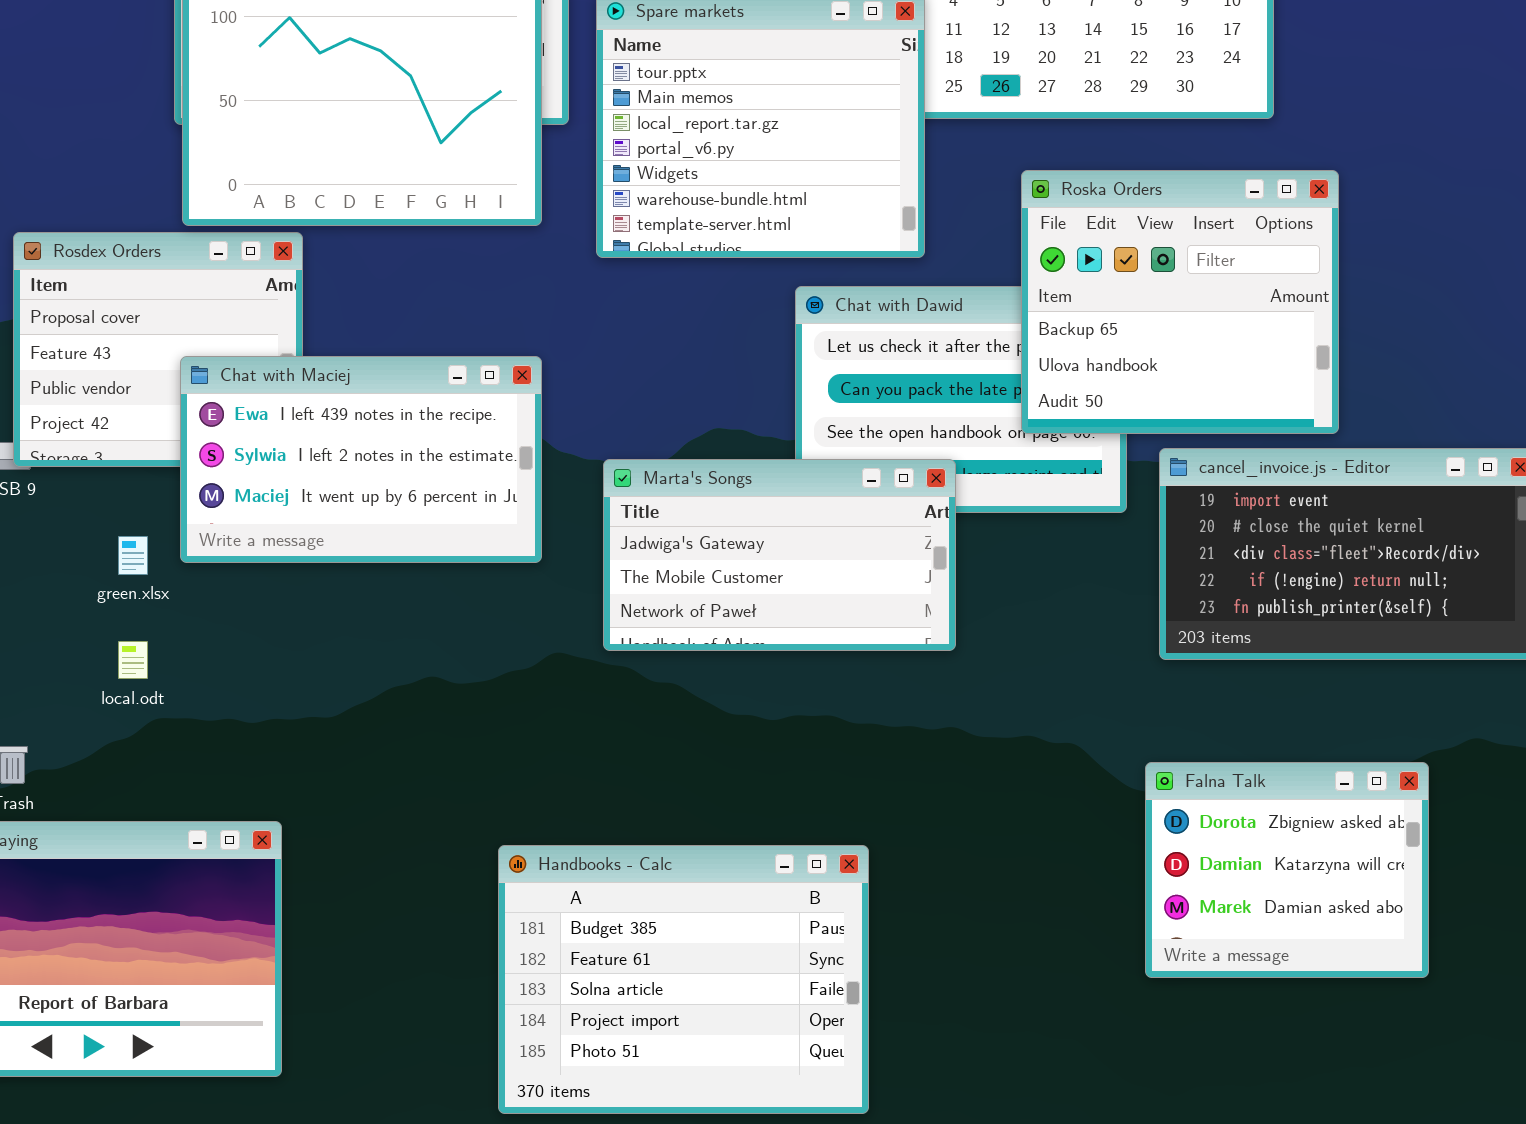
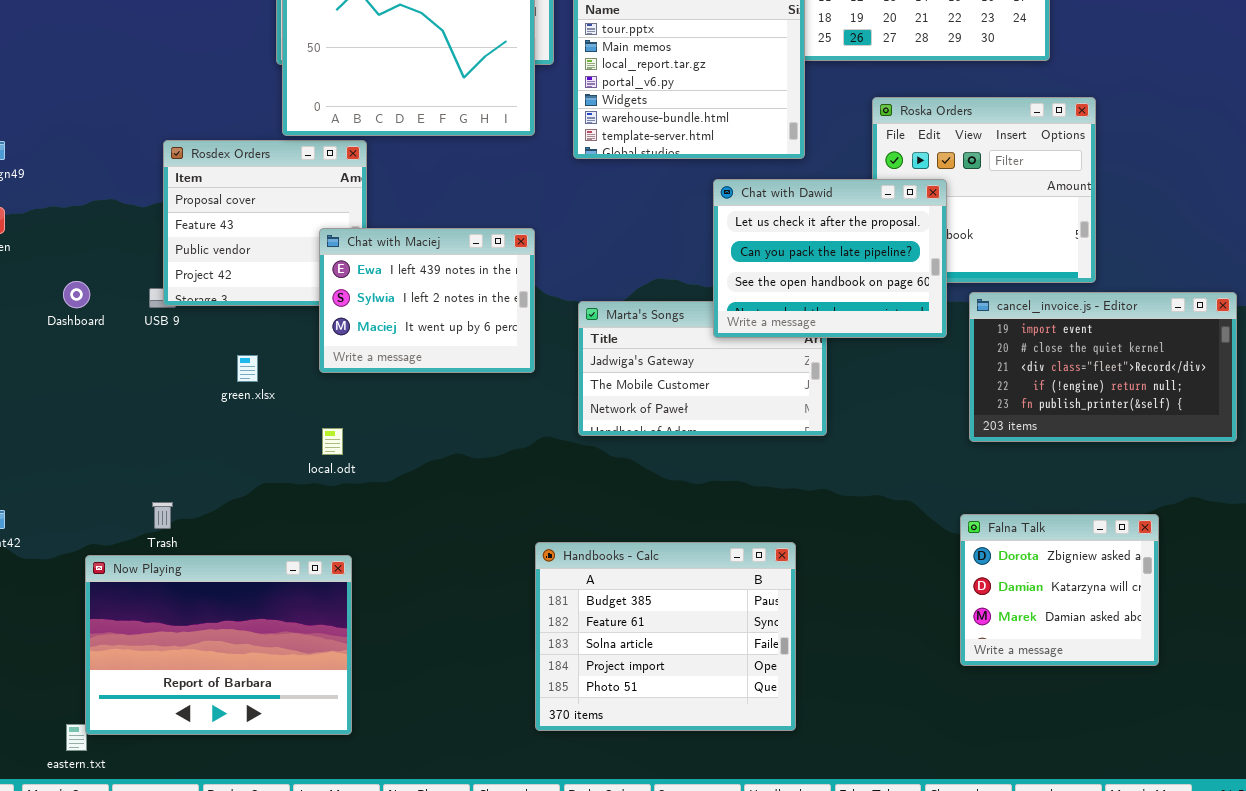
Chat with Dawid: [795,286,1127,513] -> [713,179,947,338], raised
Chat with Maciej: [180,356,542,563] -> [319,228,535,373], resized
local.odt: [118,641,148,679] -> [322,428,343,455], moved
Handbooks - Calc: [498,845,869,1114] -> [535,542,796,731], moved

